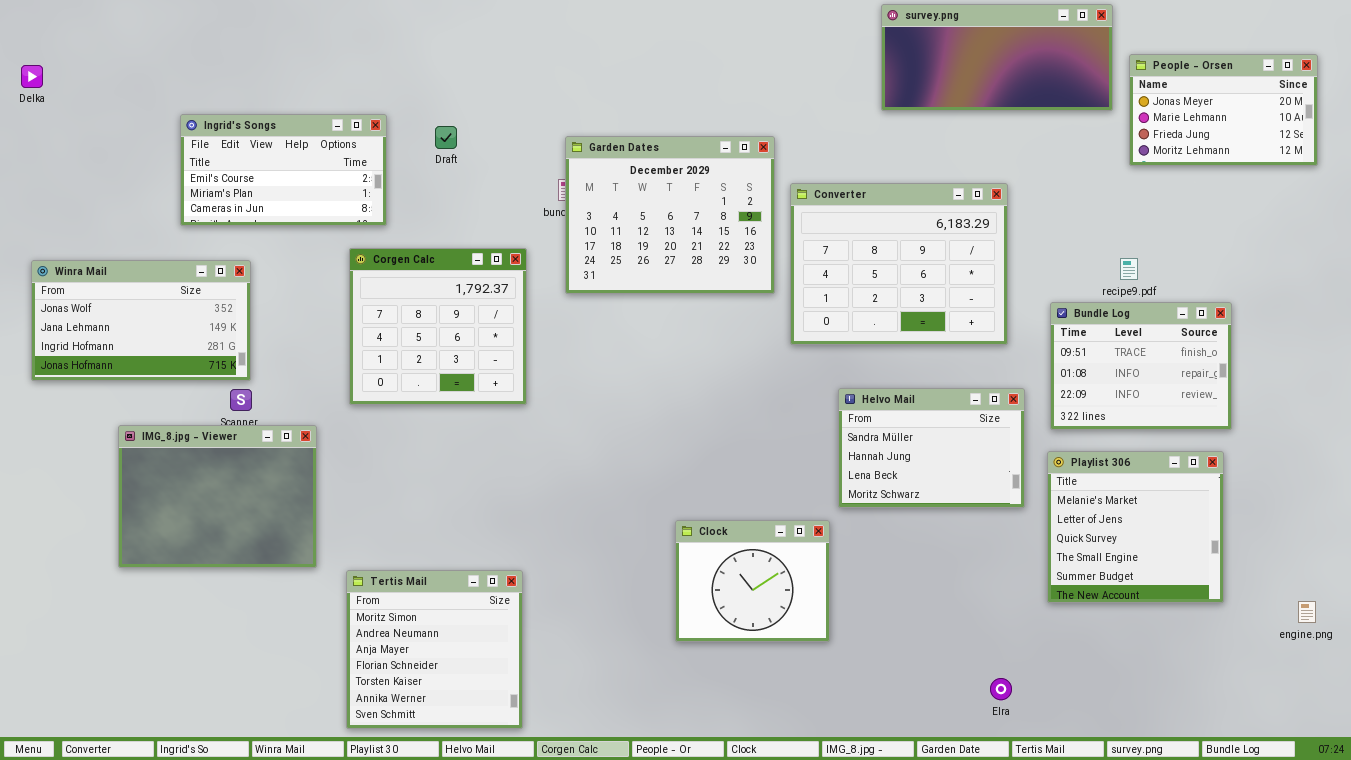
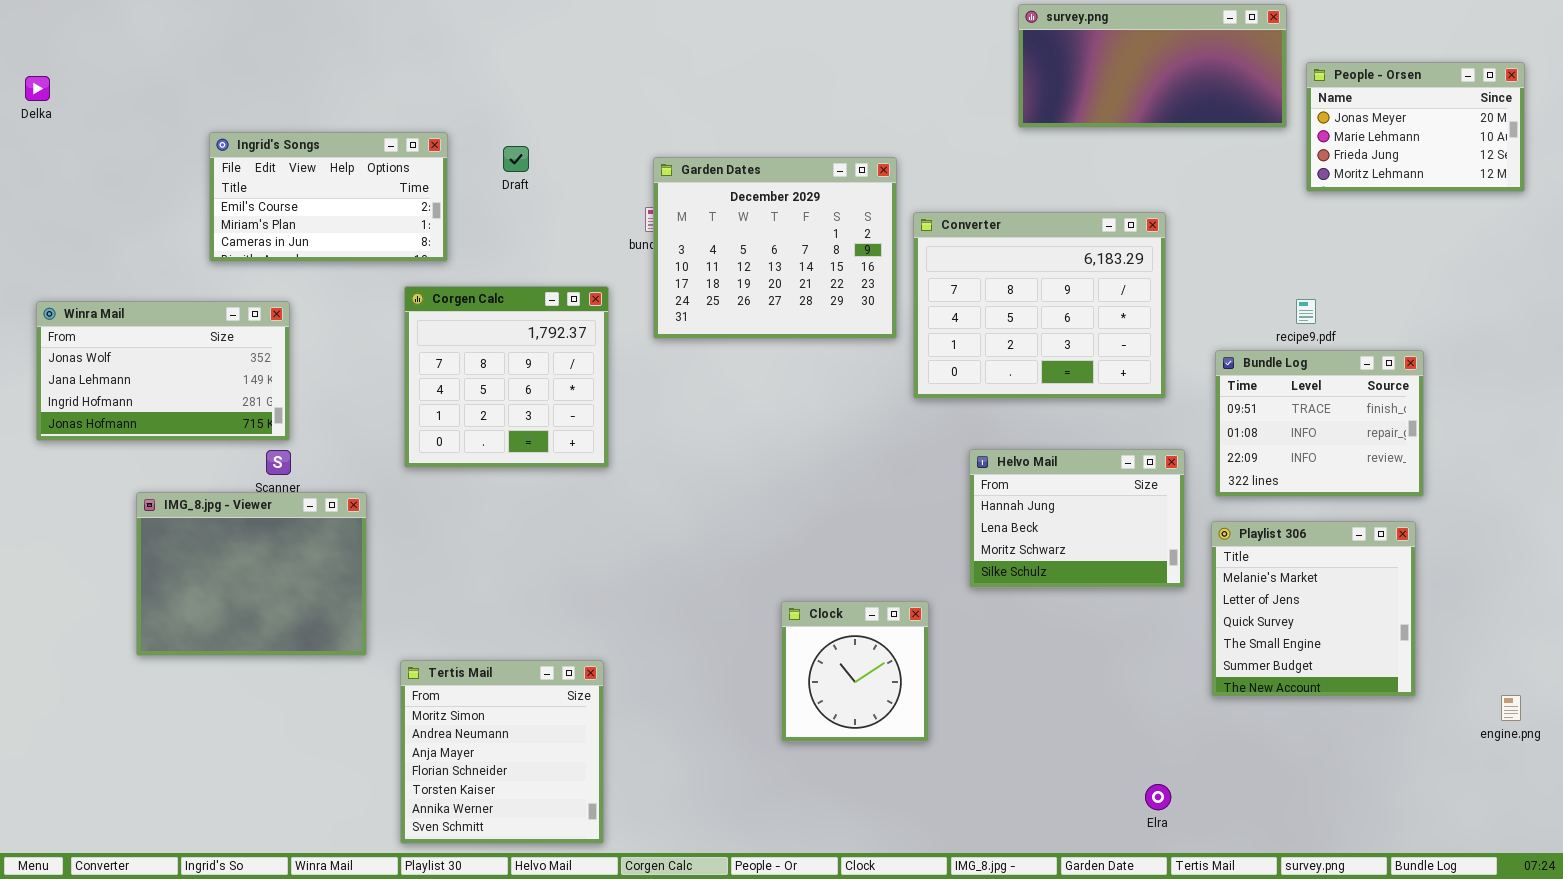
Helvo Mail: [838,388,1025,508] -> [969,449,1185,588], scrolled down 1 row
Clock: [675,520,830,642] -> [781,601,929,742], resized

